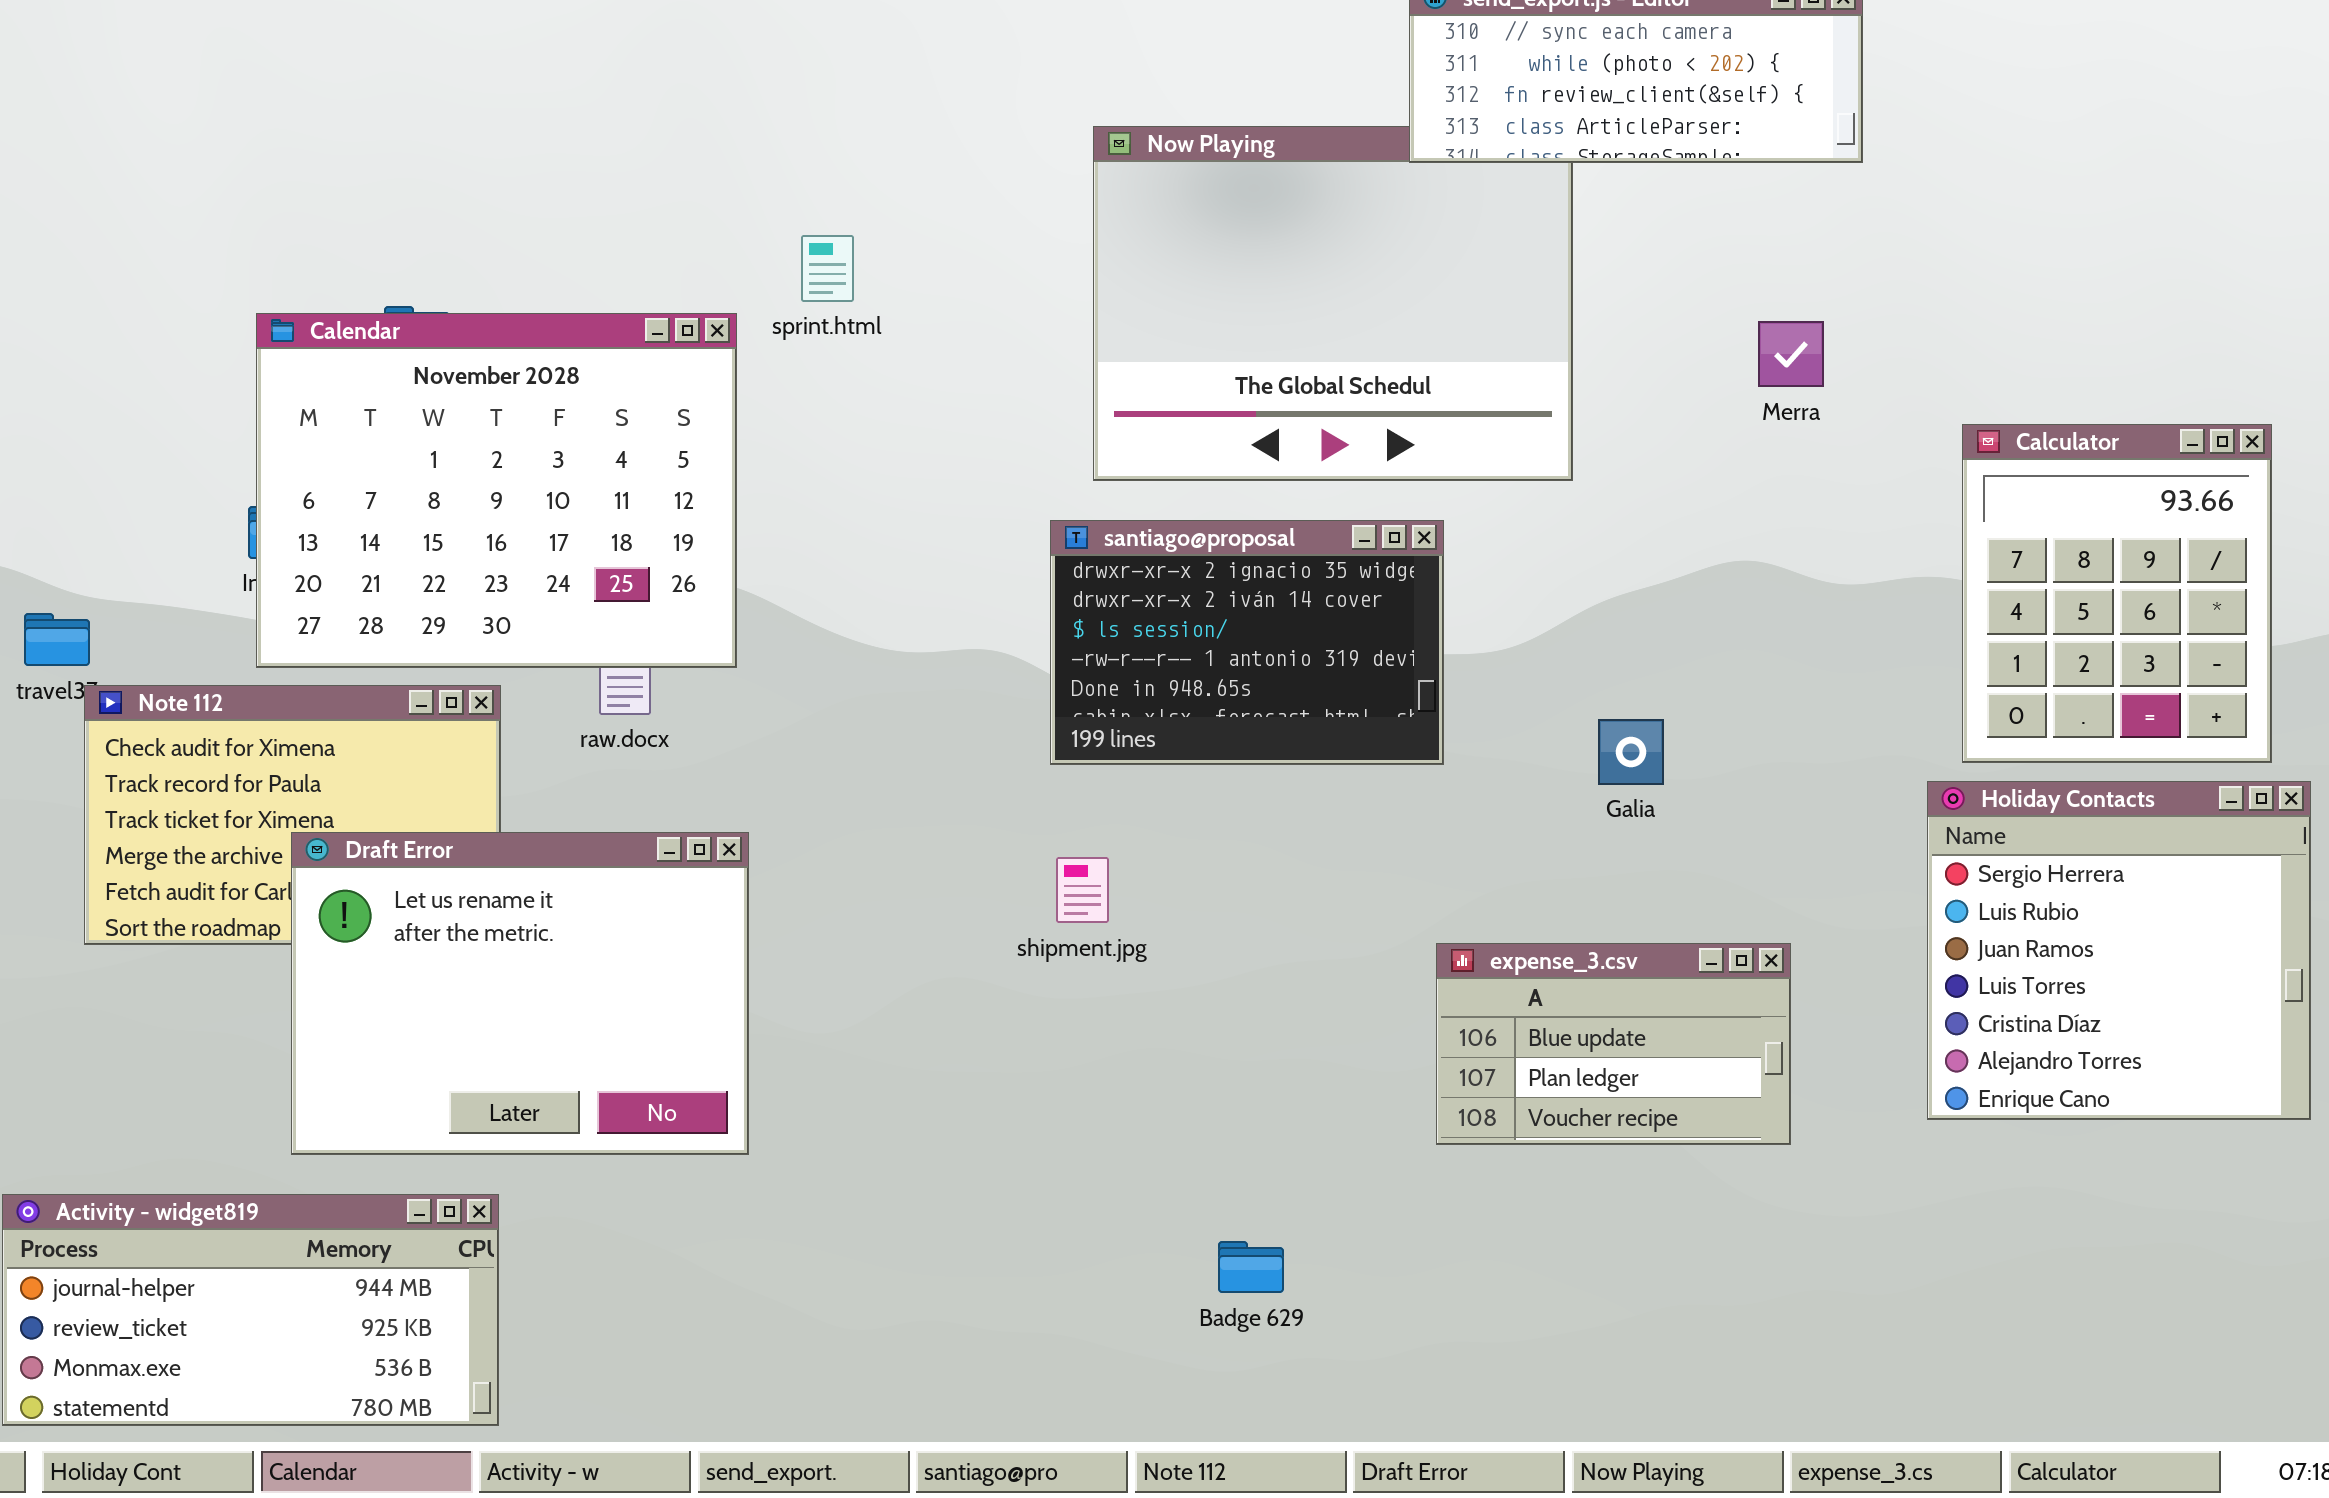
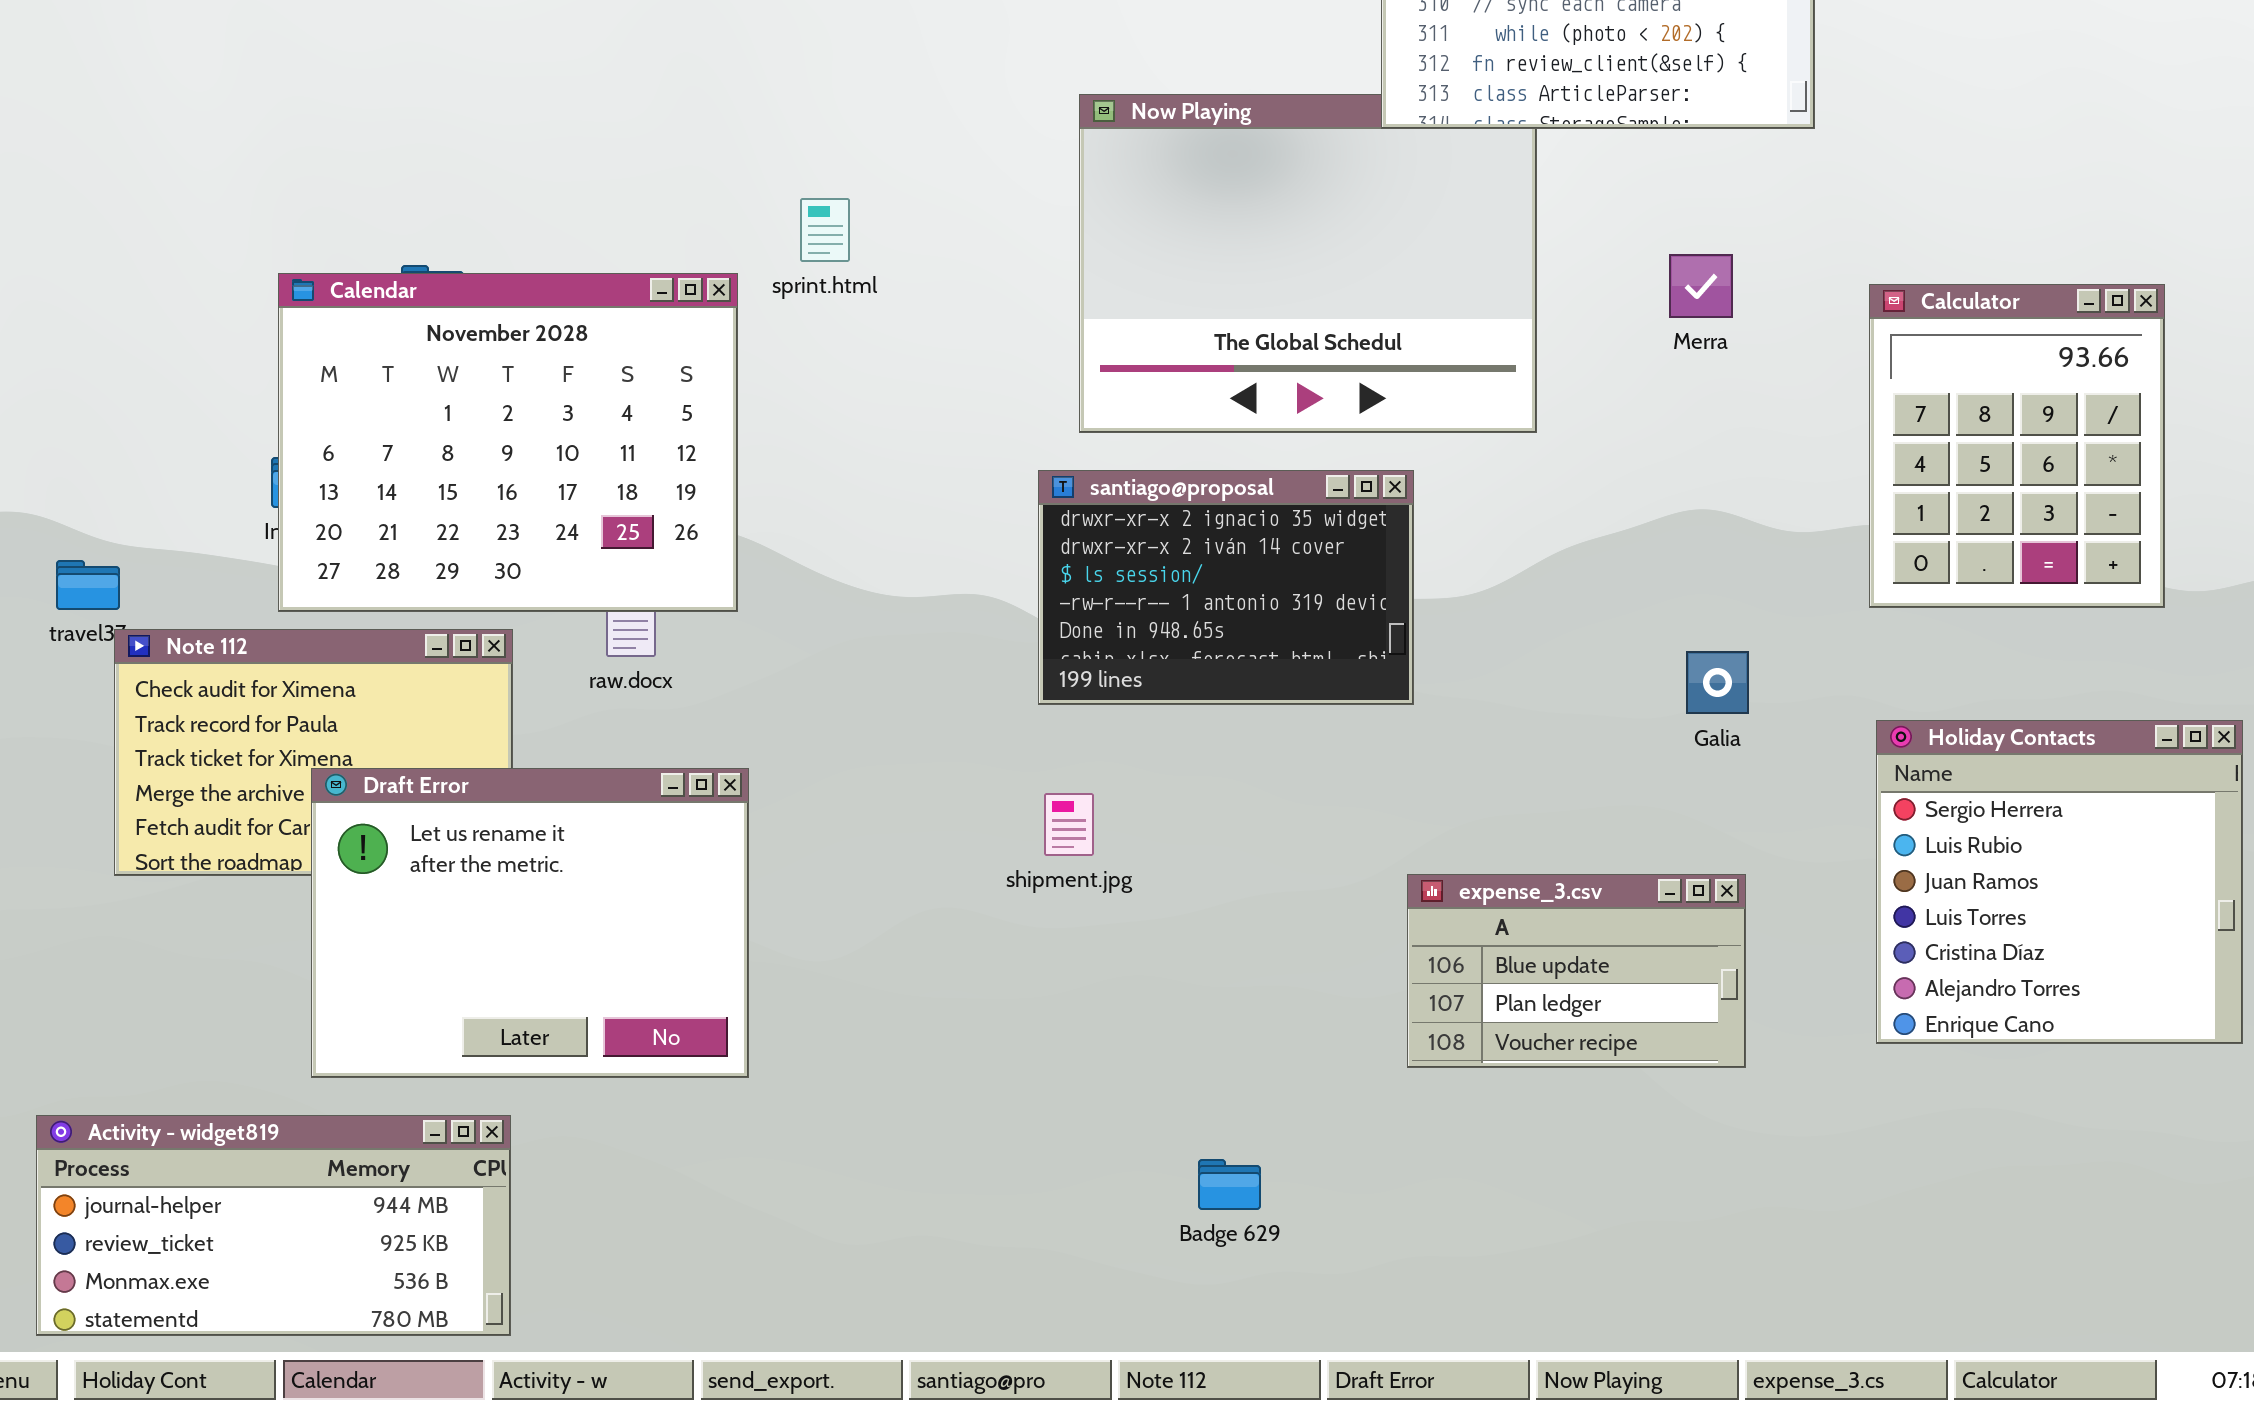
Merra: [1758,321,1824,387] -> [1669,254,1733,318], moved
Calculator: [1962,424,2272,763] -> [1869,284,2165,608], moved
Galia: [1598,719,1664,785] -> [1686,651,1749,714], moved

